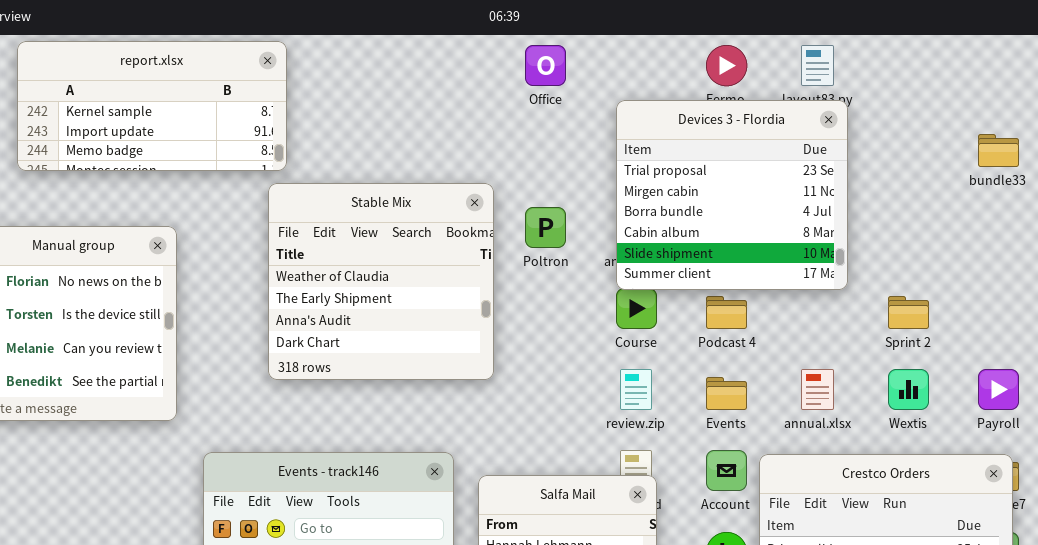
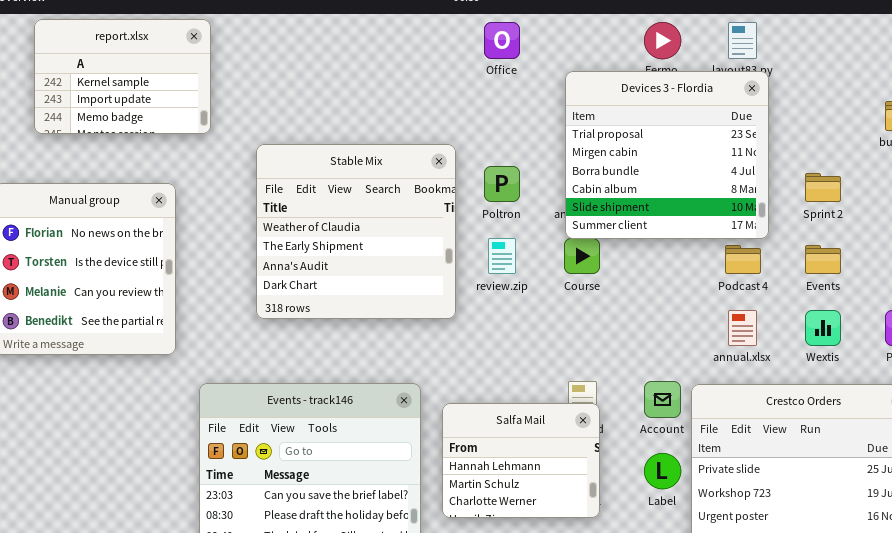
report.xlsx: [17,41,287,171] -> [34,19,211,134], resized
Podcast 4: [706,296,747,329] -> [725,245,761,274], moved
Sprint 2: [888,296,929,329] -> [805,173,841,202], moved
review.zip: [620,369,652,410] -> [488,238,516,274], moved
Events: [706,377,747,410] -> [805,245,841,274], moved

